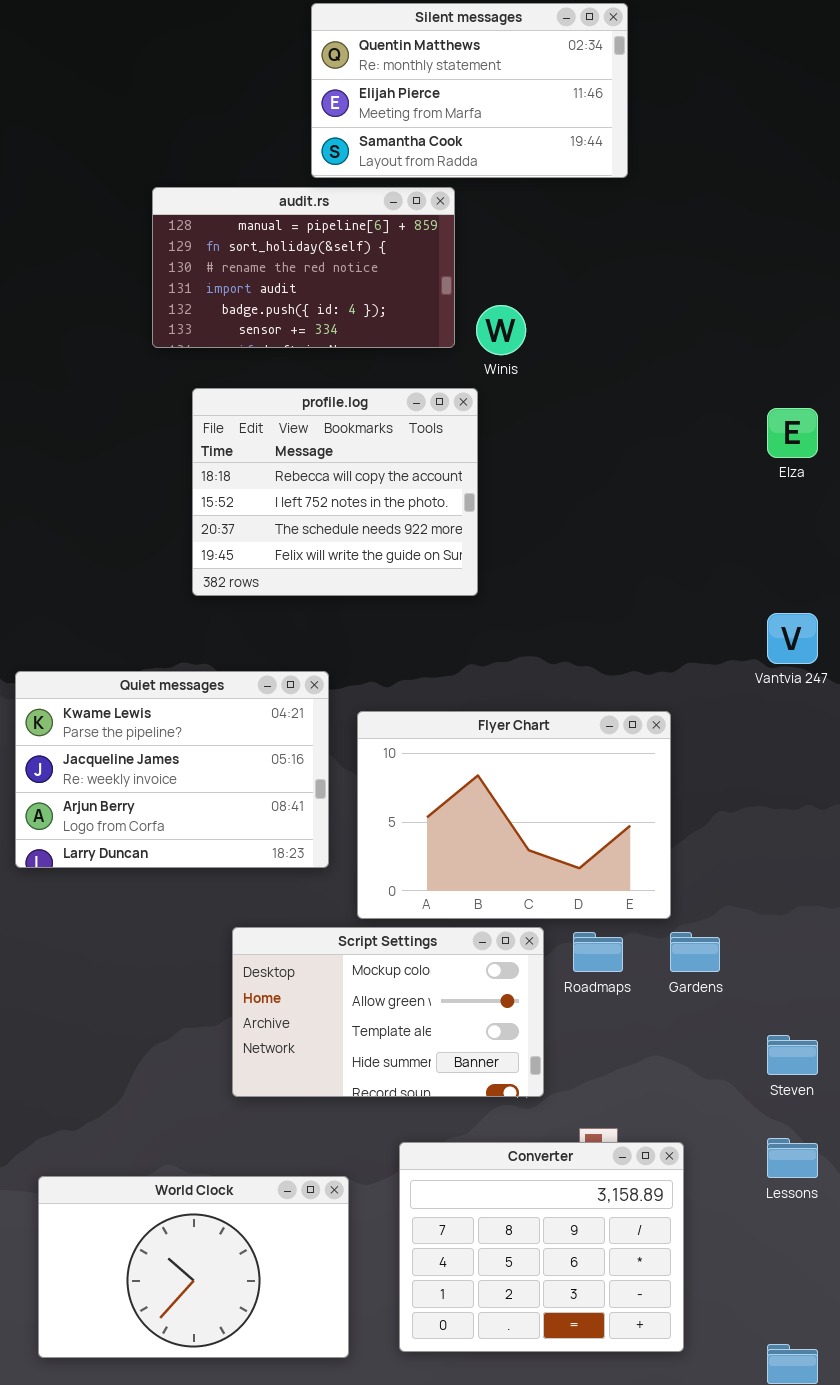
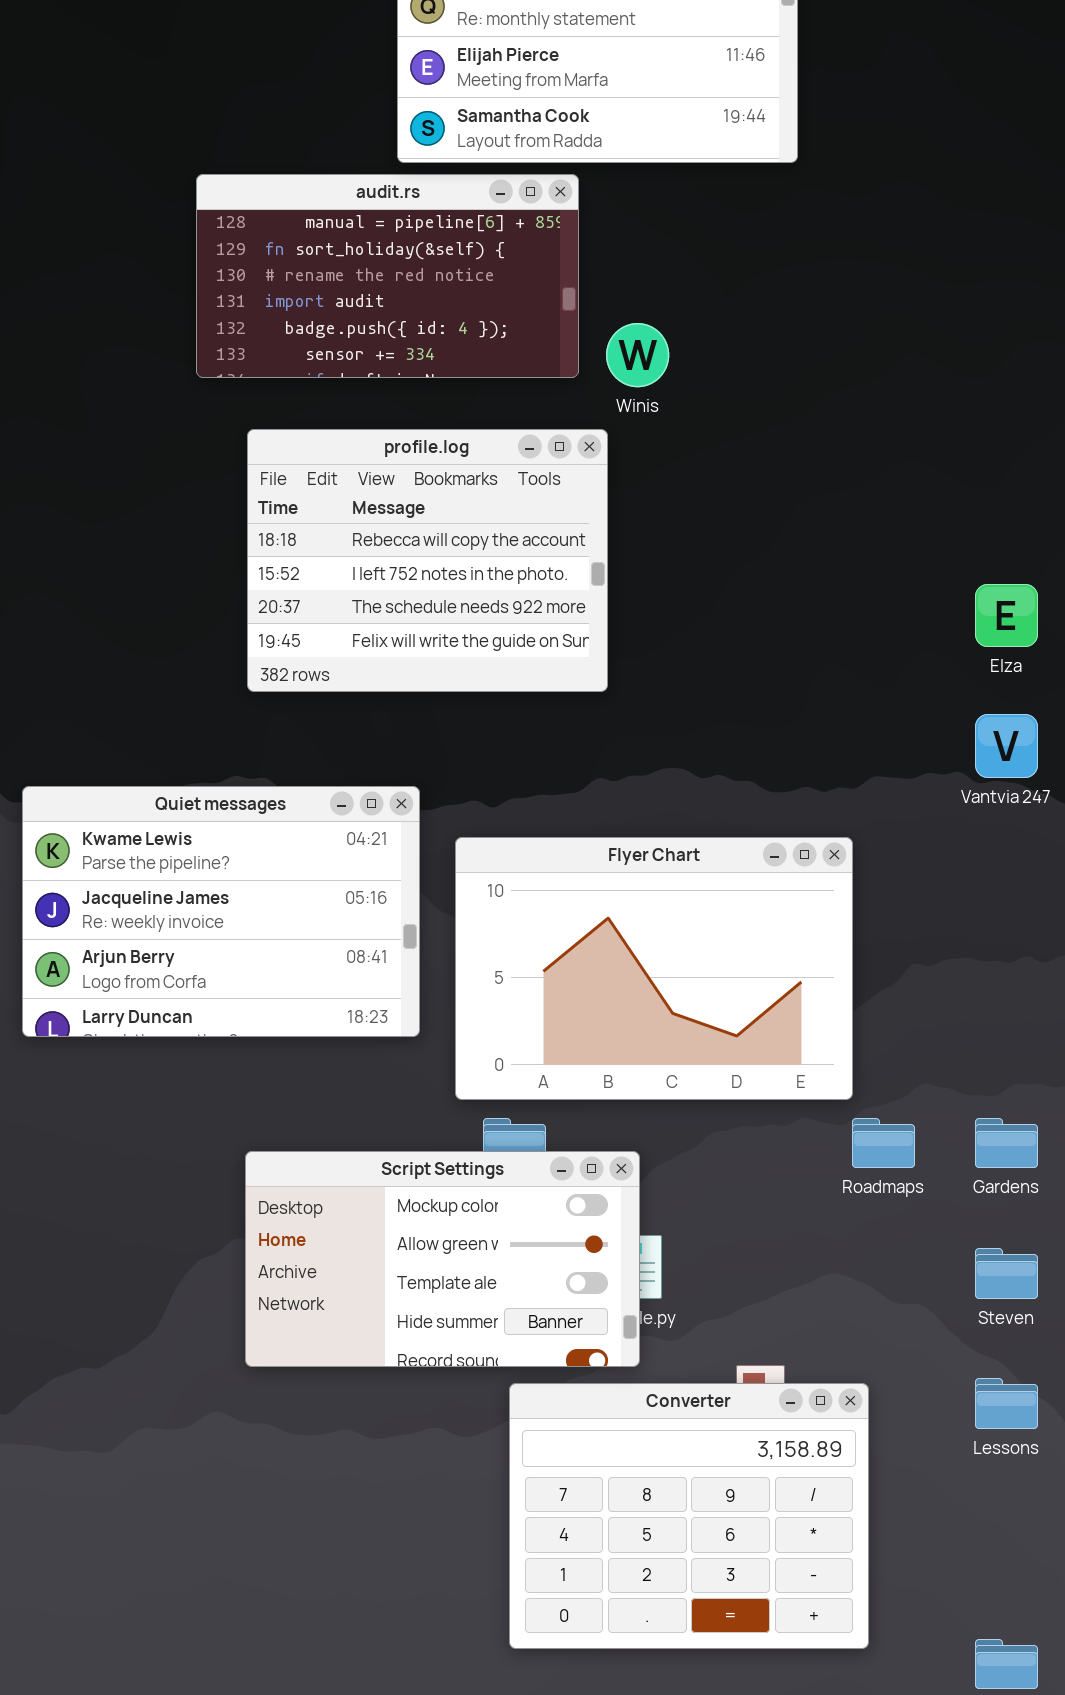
Elza: [767,408,818,458] -> [975,584,1038,647], moved
Script Settings: [232,927,544,1097] -> [245,1151,640,1367], moved
Roadmaps: [573,932,623,972] -> [852,1118,915,1168], moved
Gardens: [670,932,720,972] -> [975,1118,1038,1168], moved
World Clock: [38,1176,349,1358] -> none, closed

